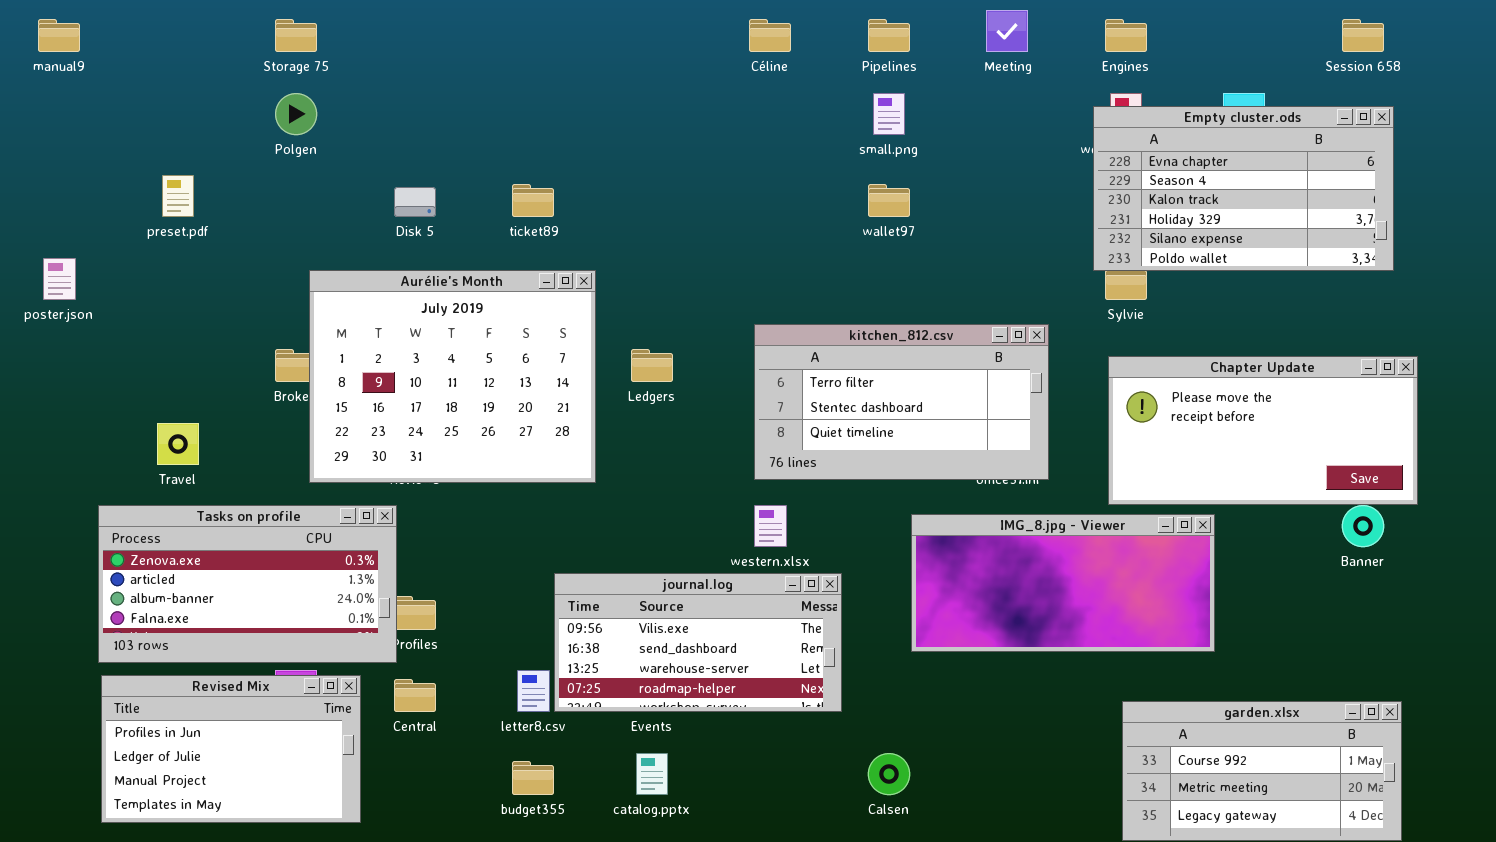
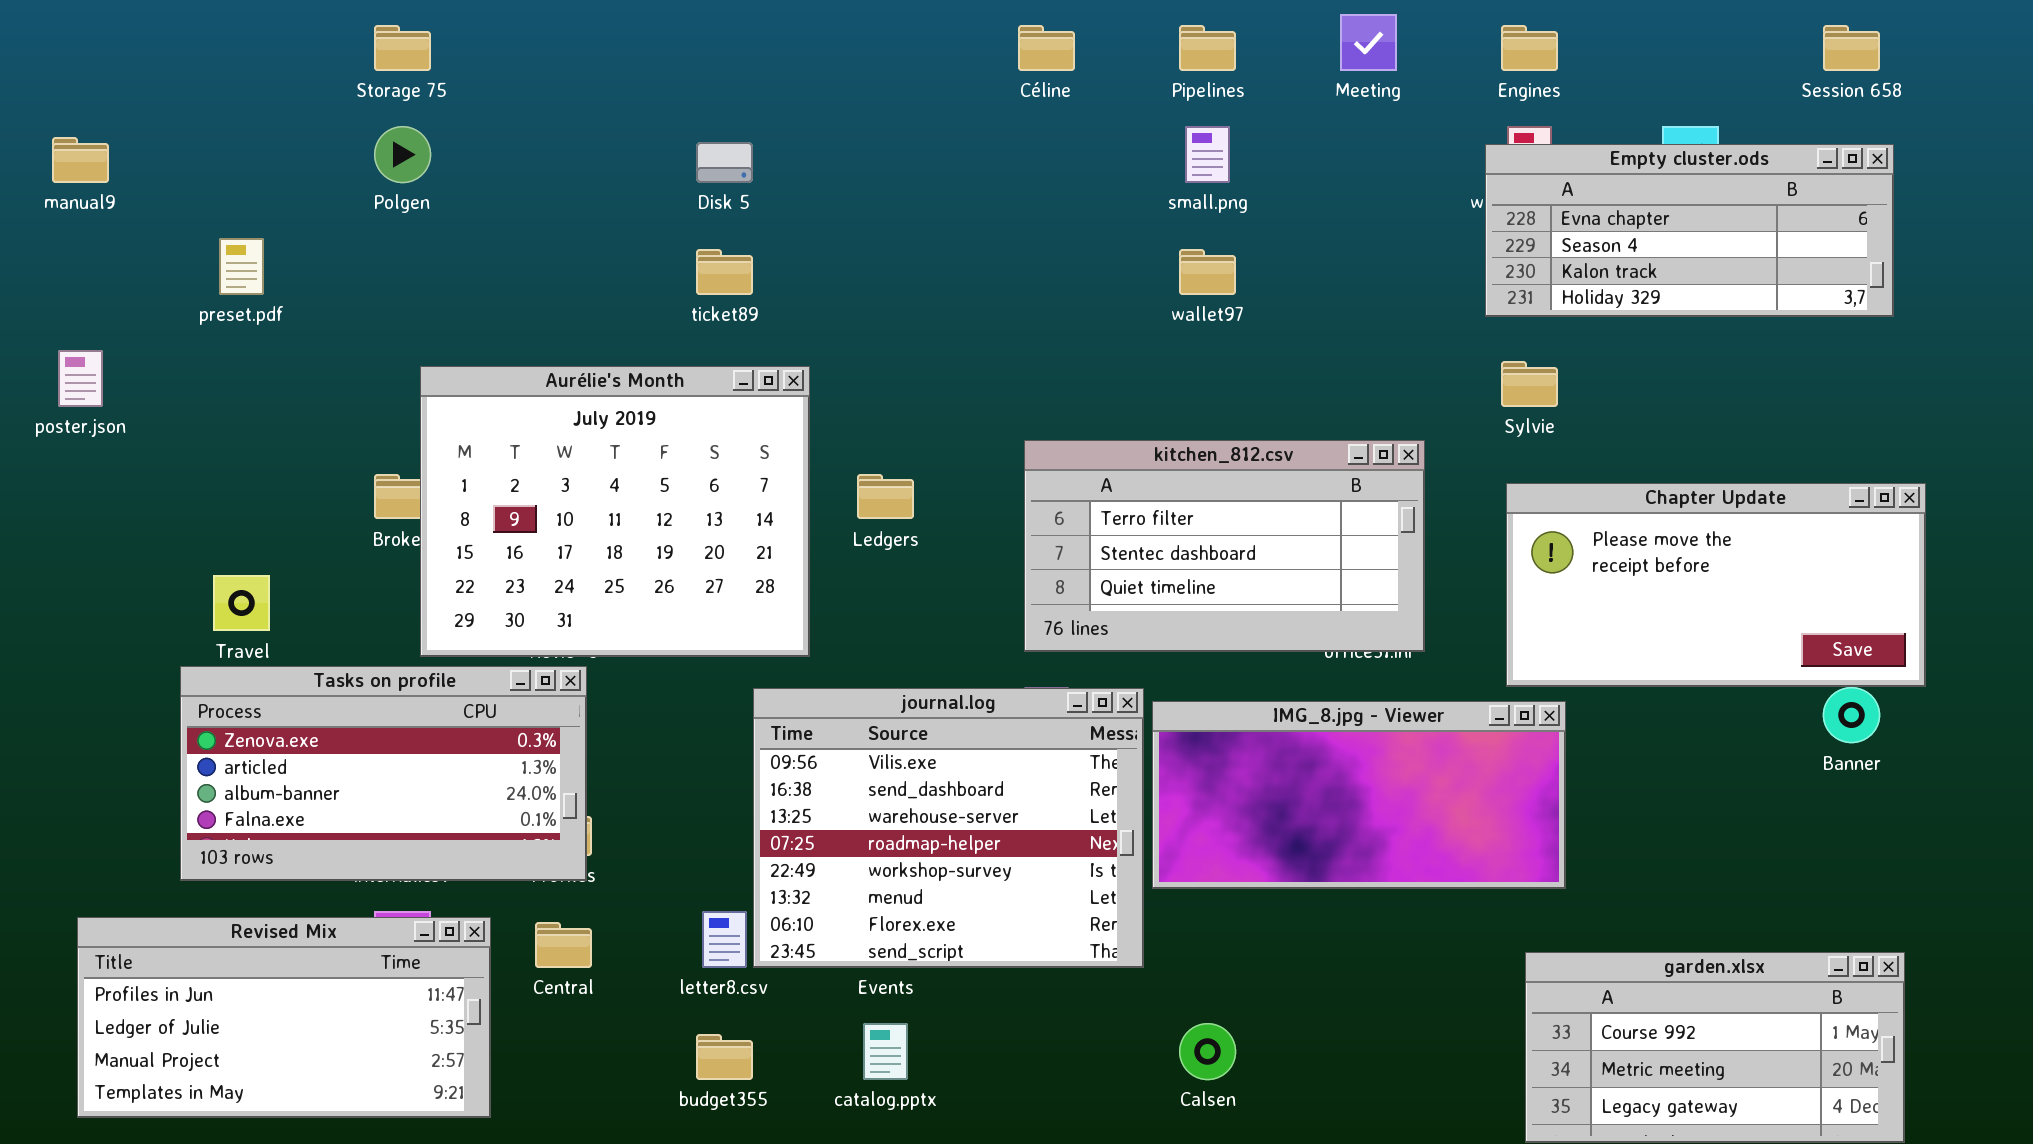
manual9: [38,19,80,52] -> [52,137,109,183], moved
Empty cluster.ods: [1093,106,1394,271] -> [1485,144,1894,317], resized
Disk 5: [394,187,436,217] -> [696,142,753,183], moved
Tasks on profile: [98,505,397,663] -> [180,666,587,881], moved
IMG_8.jpg - Viewer: [911,514,1215,652] -> [1152,701,1566,889], moved
journal.log: [554,573,842,712] -> [753,688,1144,968], resized
Revised Mix: [101,675,361,823] -> [77,917,491,1118], resized

